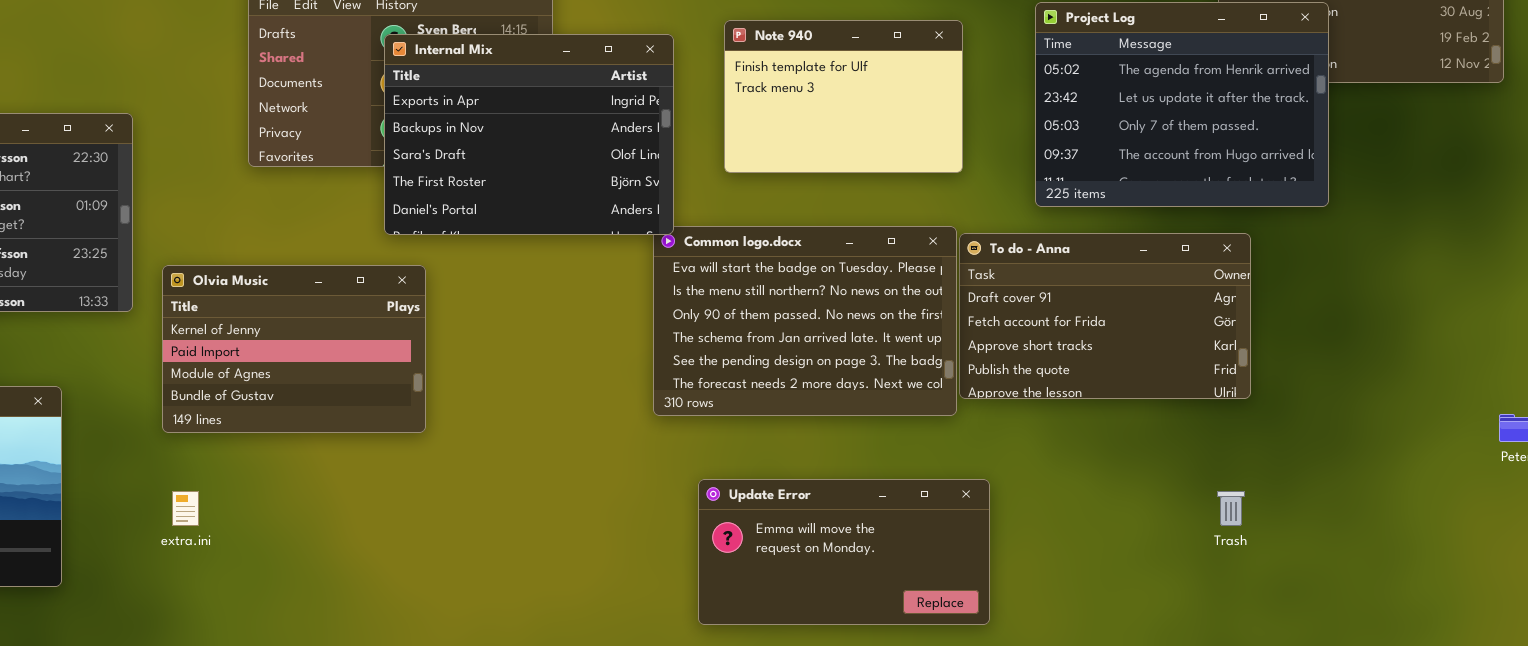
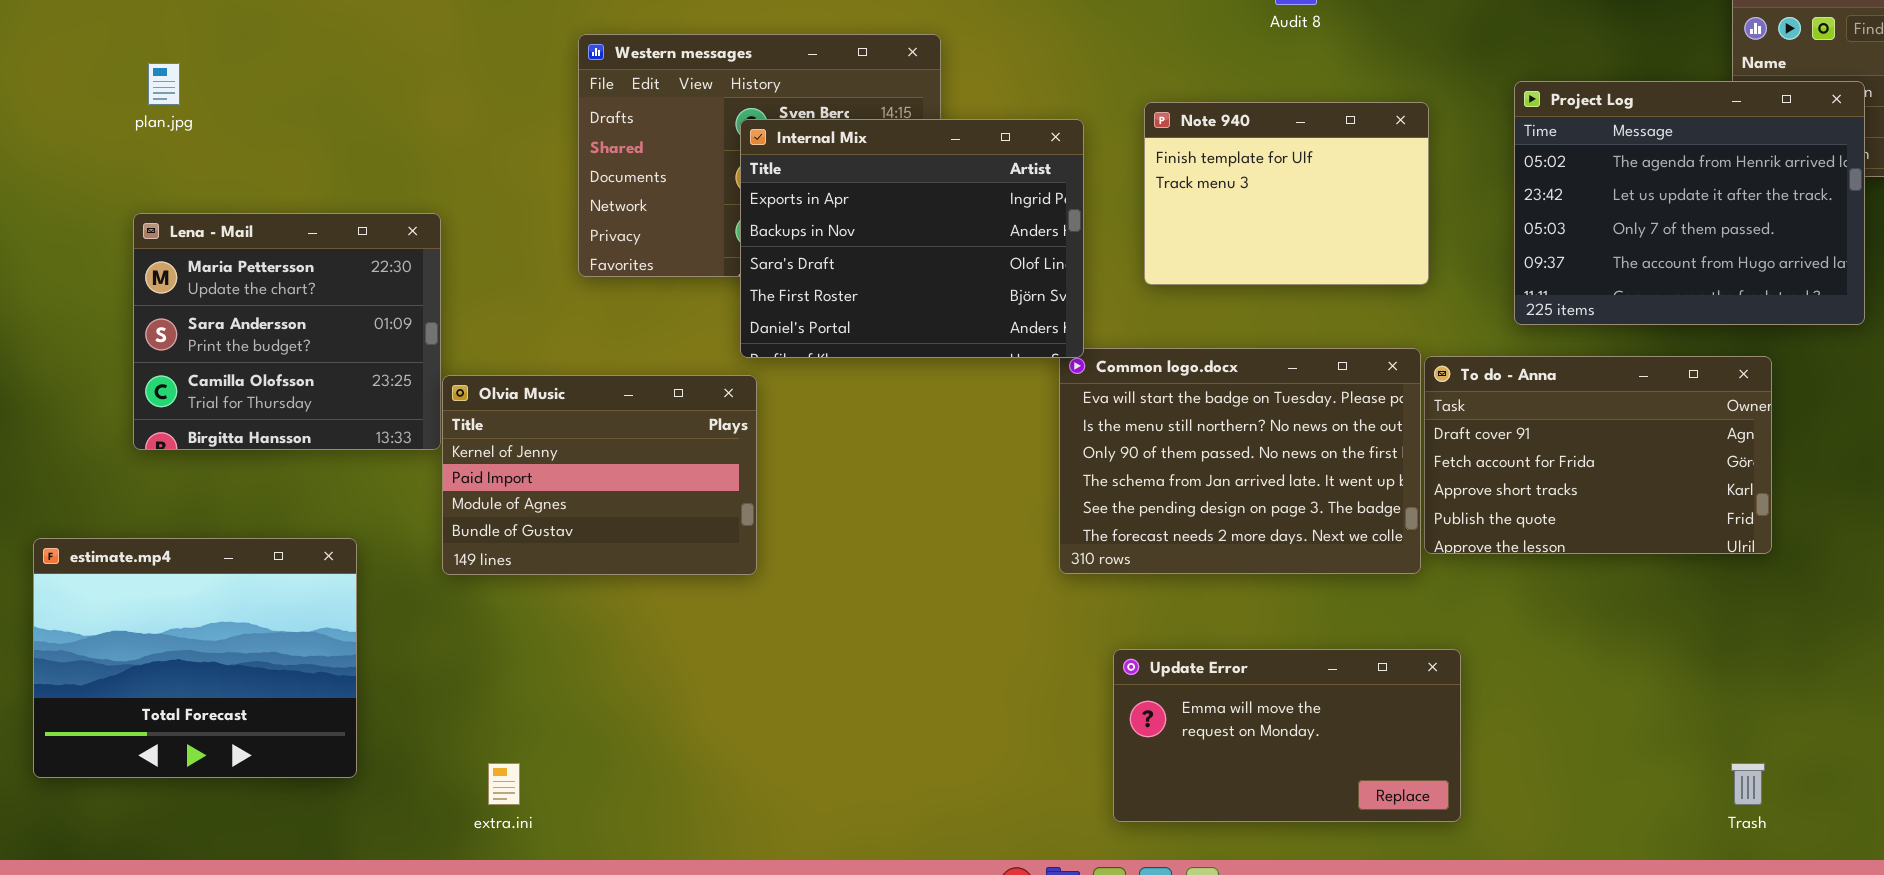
Olvia Music: [162,265,426,433] -> [442,375,757,575], moved
extra.ini: [172,491,199,526] -> [488,763,520,805], moved
Trash: [1217,491,1245,526] -> [1731,763,1765,805], moved

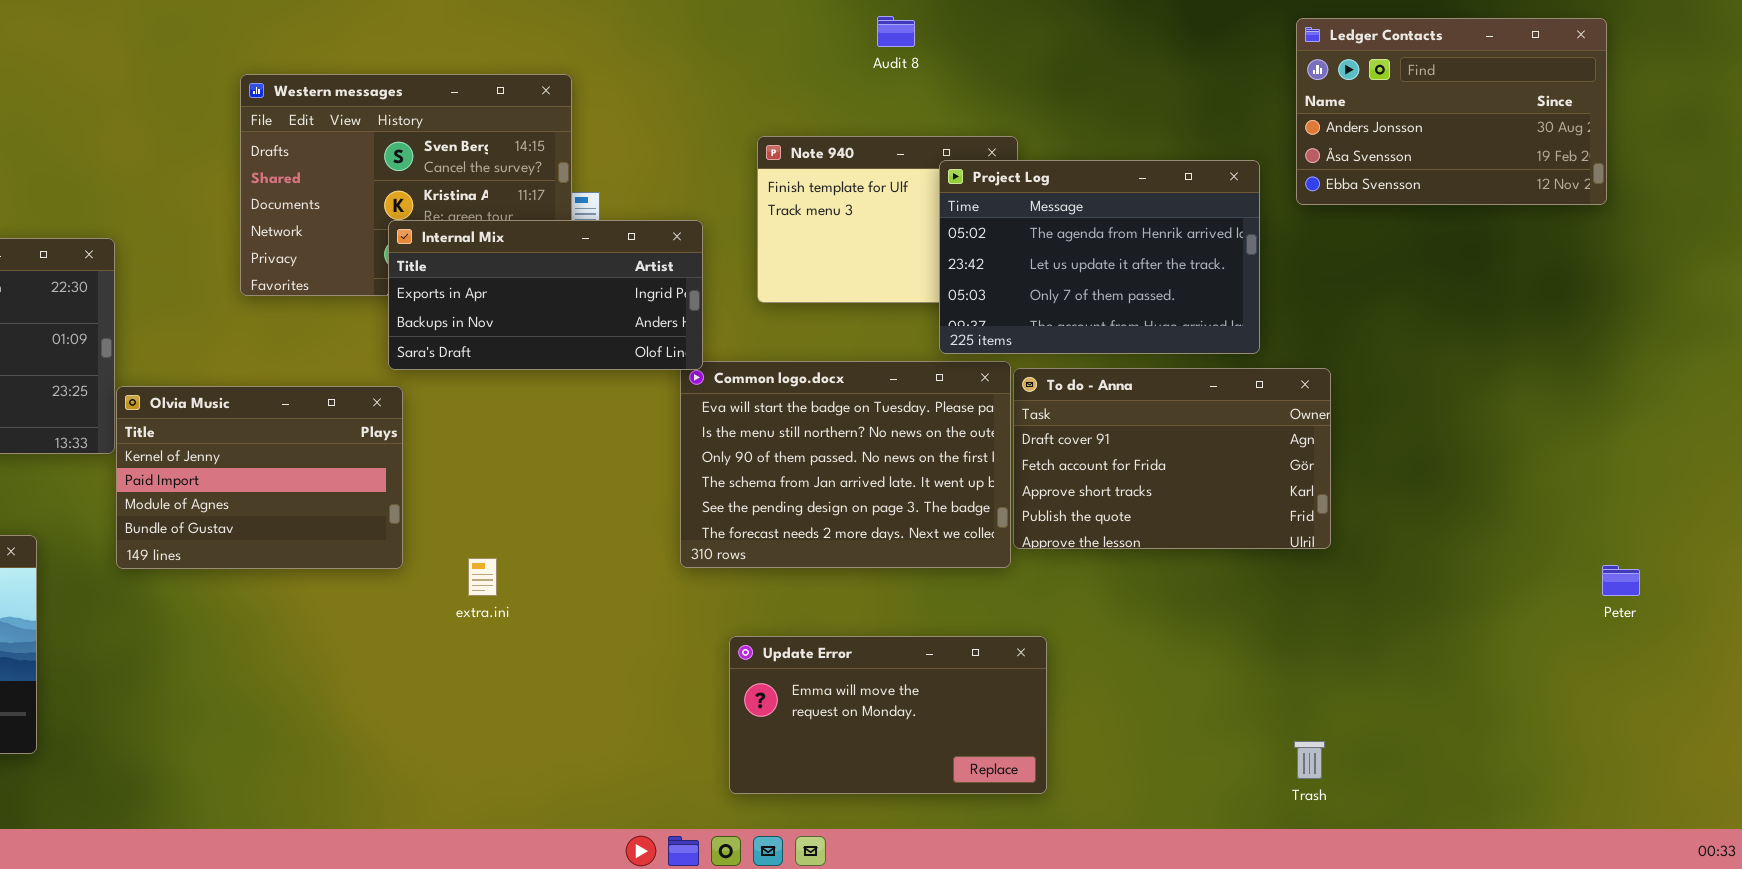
Project Log: [1514,81,1865,325] -> [939,160,1260,354], moved, resized
Internal Mix: [740,119,1084,358] -> [388,220,703,370], resized
extra.ini: [488,763,520,805] -> [468,558,497,596], moved

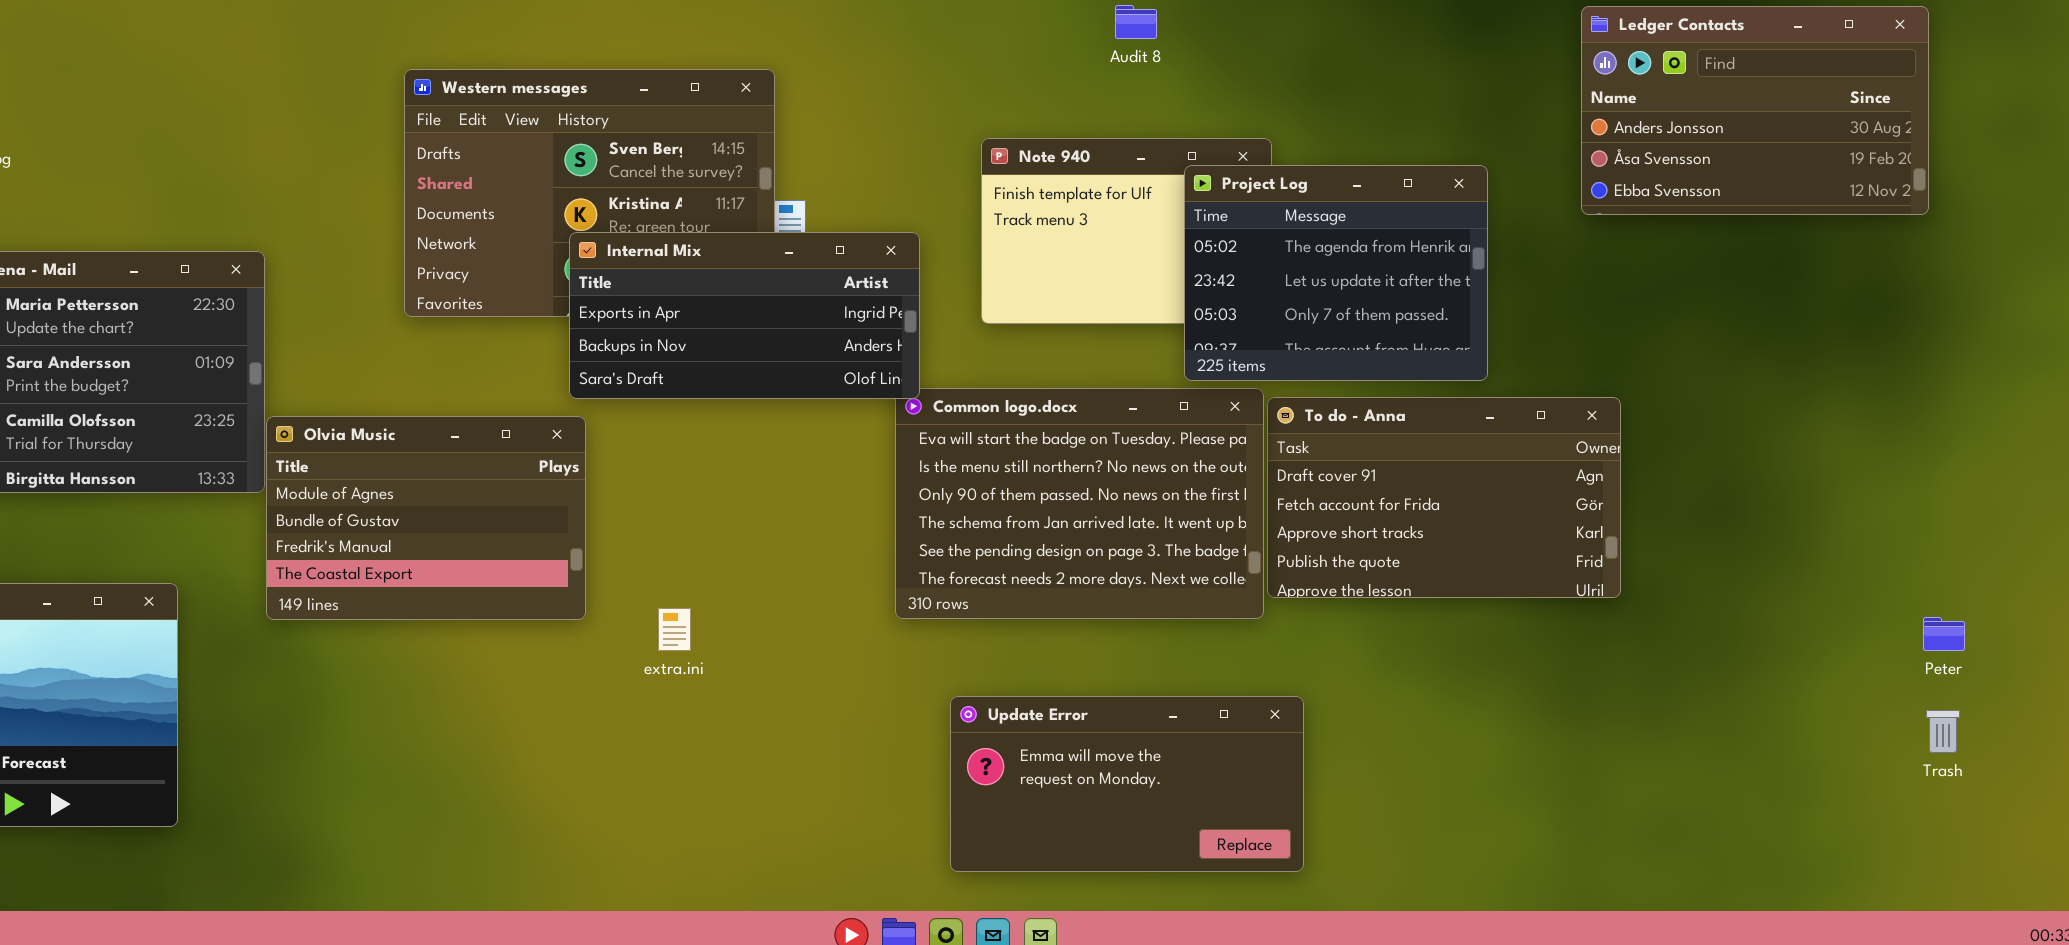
Project Log: [939,160,1260,354] -> [1184,165,1488,381], resized
Olvia Music: [116,386,403,569] -> [266,416,586,620], scrolled down 2 rows
Trash: [1294,741,1325,779] -> [1926,710,1960,753], moved

